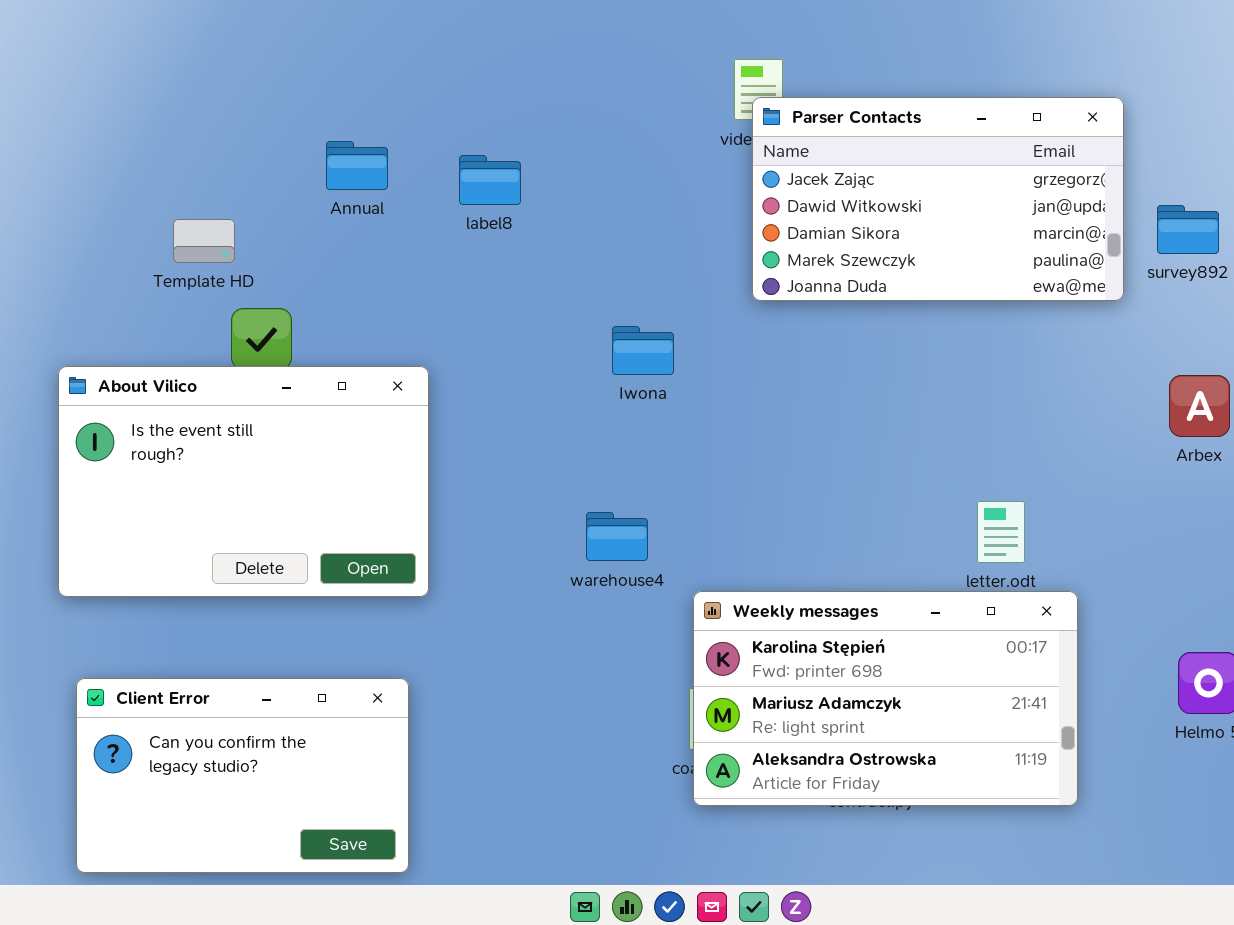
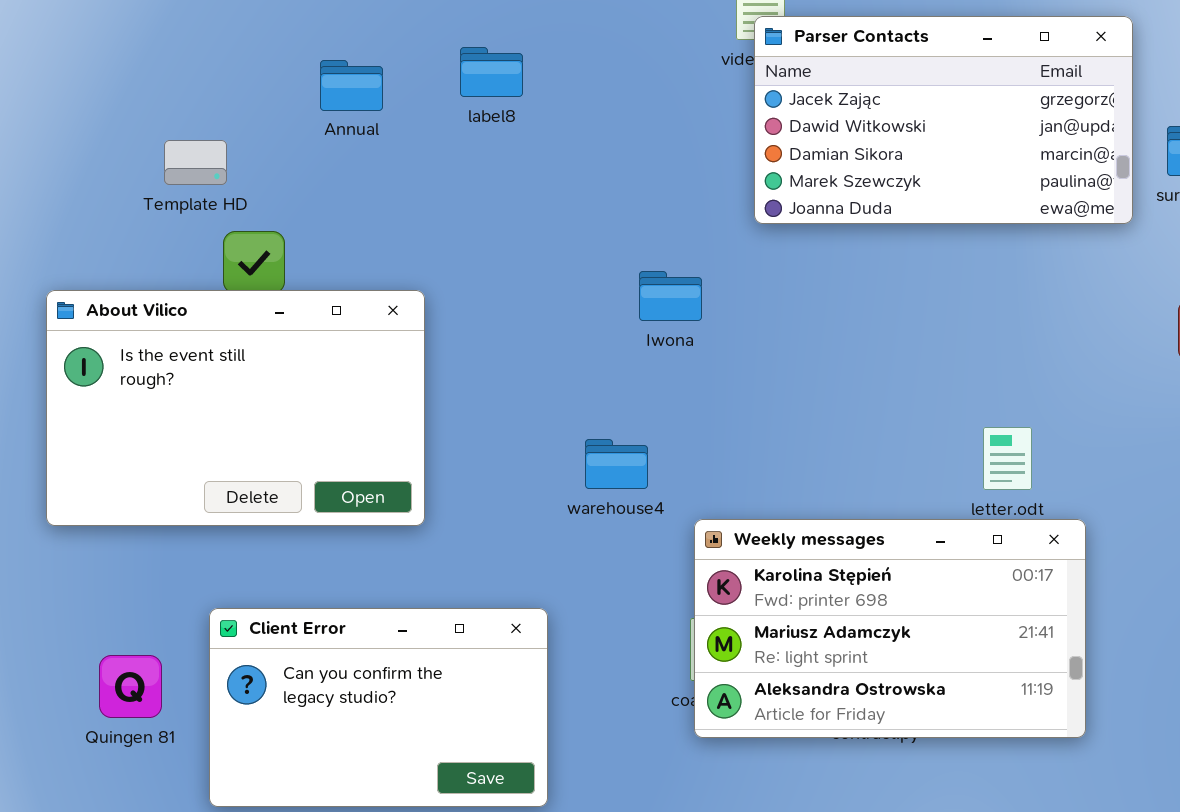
label8: [459,155,521,205] -> [460,47,523,97], moved
Iwona: [612,326,674,375] -> [639,271,702,321], moved
Client Error: [76,678,409,873] -> [209,608,548,807], moved

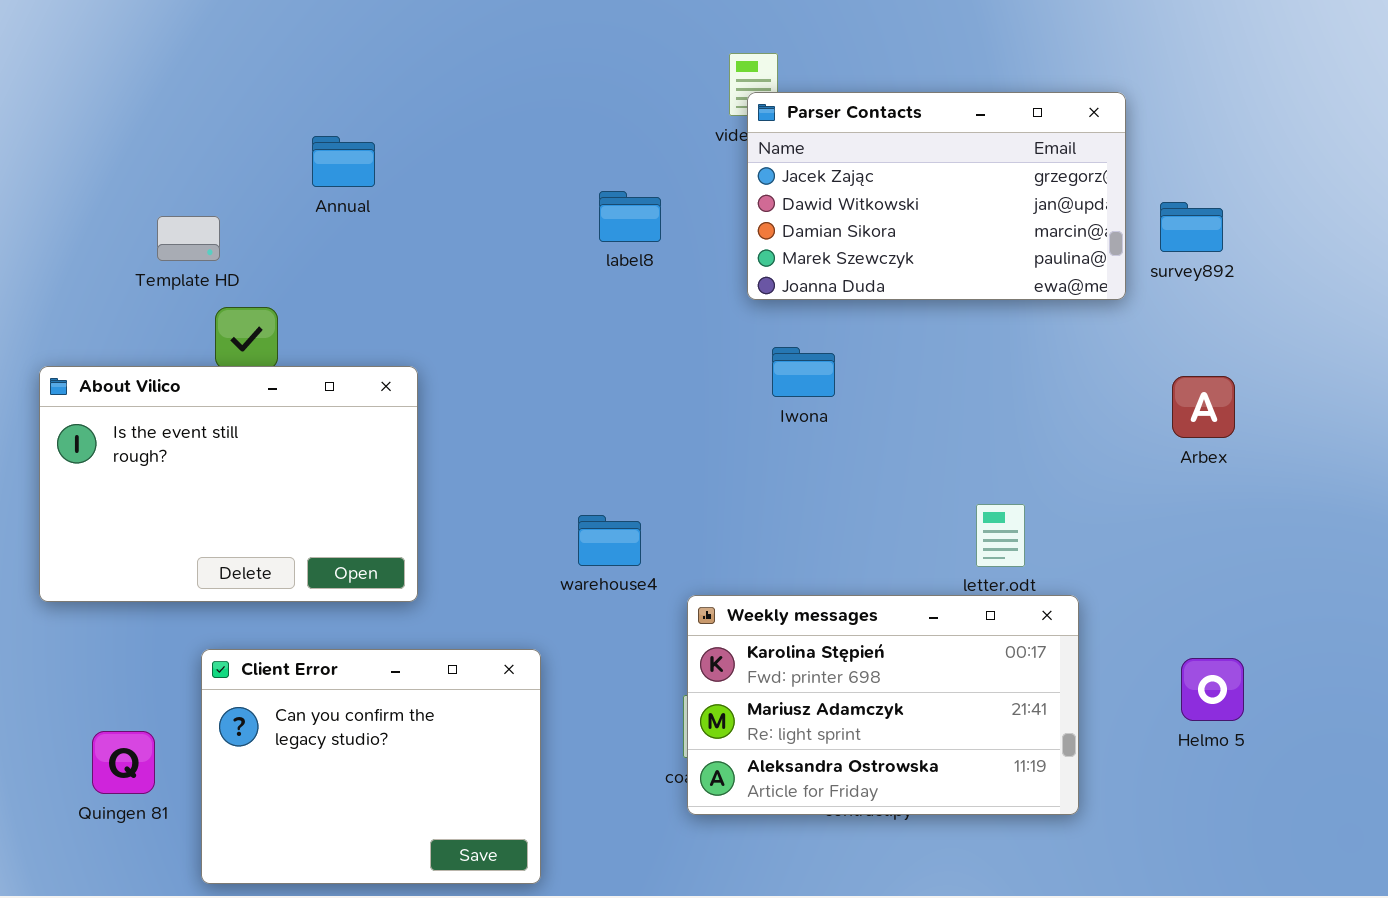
label8: [460,47,523,97] -> [599,191,661,242], moved
Iwona: [639,271,702,321] -> [772,347,835,397], moved
Client Error: [209,608,548,807] -> [201,649,541,884], resized

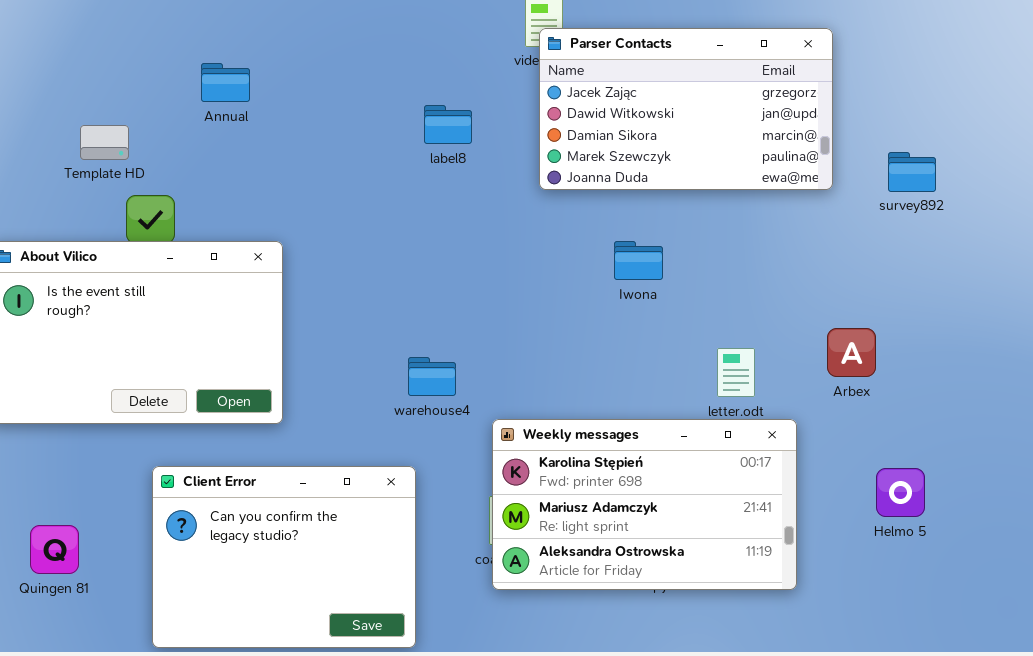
survey892: [1160,202,1223,252] -> [888,152,936,192], moved
Iwona: [772,347,835,397] -> [614,241,663,280], moved
Arbex: [1172,376,1235,438] -> [827,328,876,377], moved
Client Error: [201,649,541,884] -> [152,466,416,648], moved

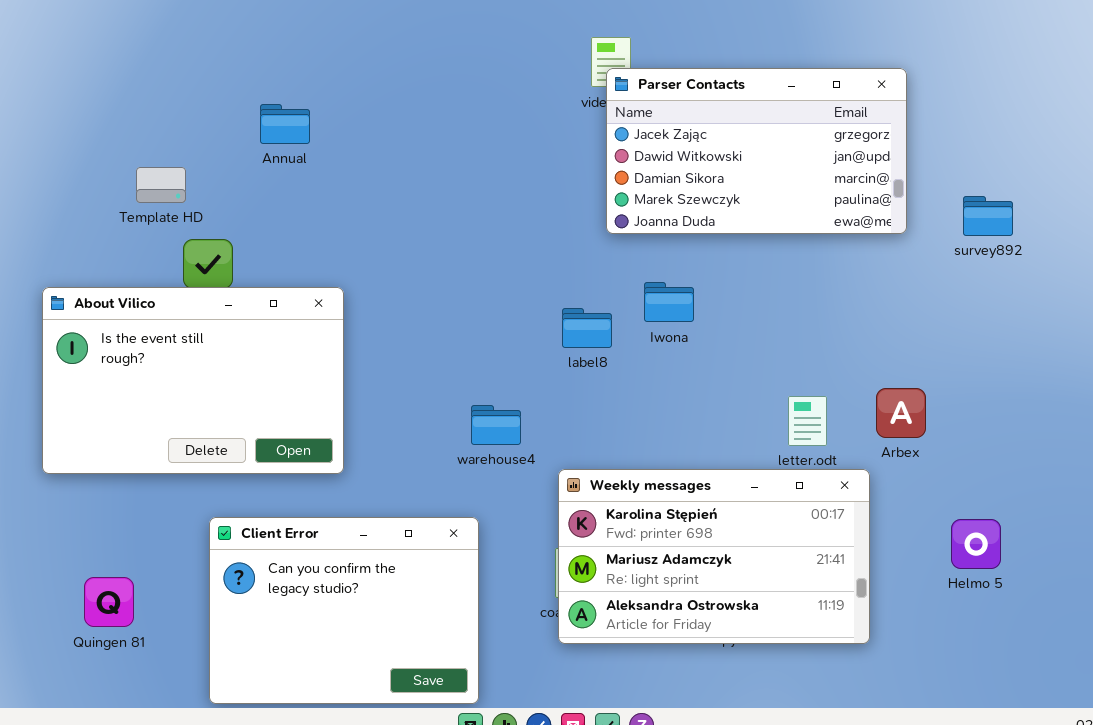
label8: [424,105,472,144] -> [562,308,612,348], moved
Iwona: [614,241,663,280] -> [644,282,694,322], moved
Arbex: [827,328,876,377] -> [876,388,926,438], moved

